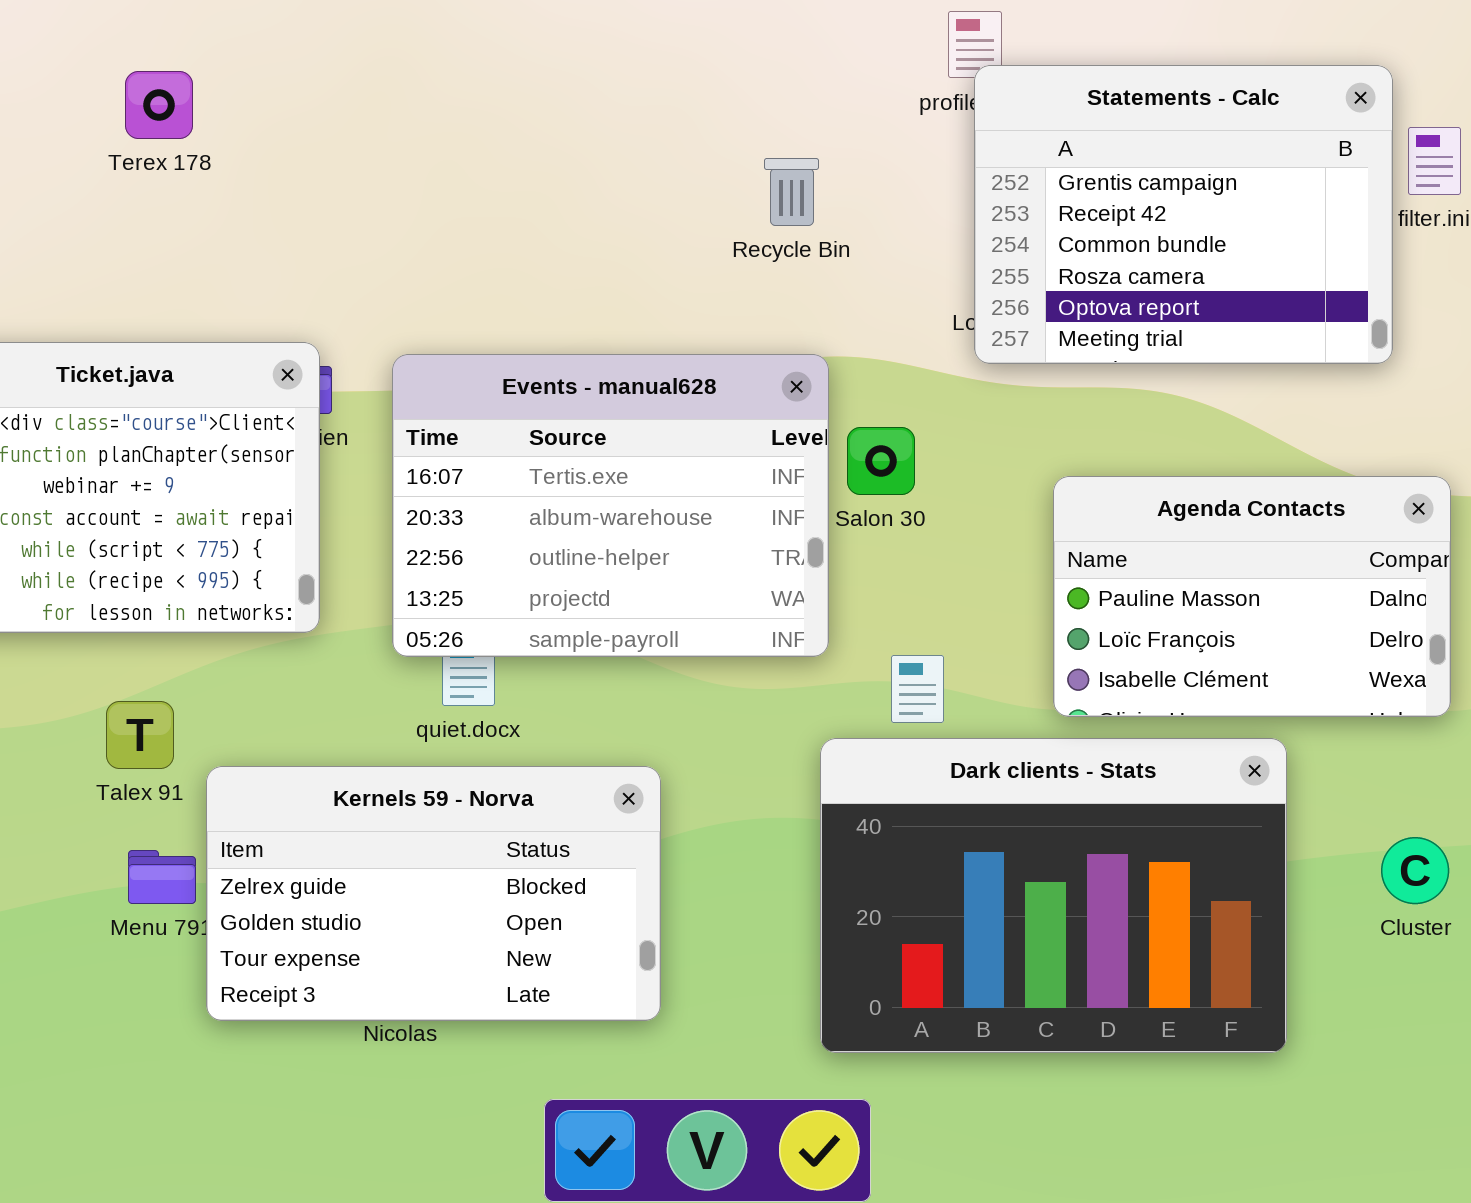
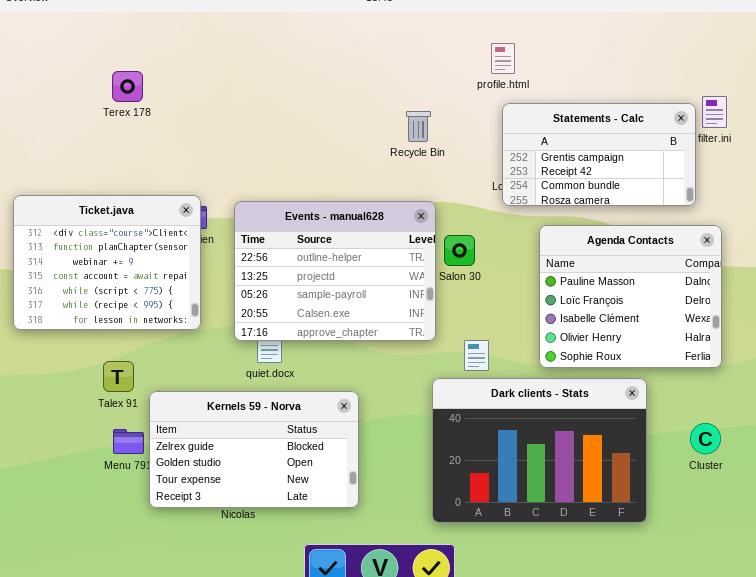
Statements - Calc: [974,65,1393,364] -> [502,103,696,206], resized
Events - manual628: [392,354,829,657] -> [234,201,436,341], scrolled down 2 rows
Agenda Contacts: [1053,476,1451,717] -> [539,225,722,368], resized

